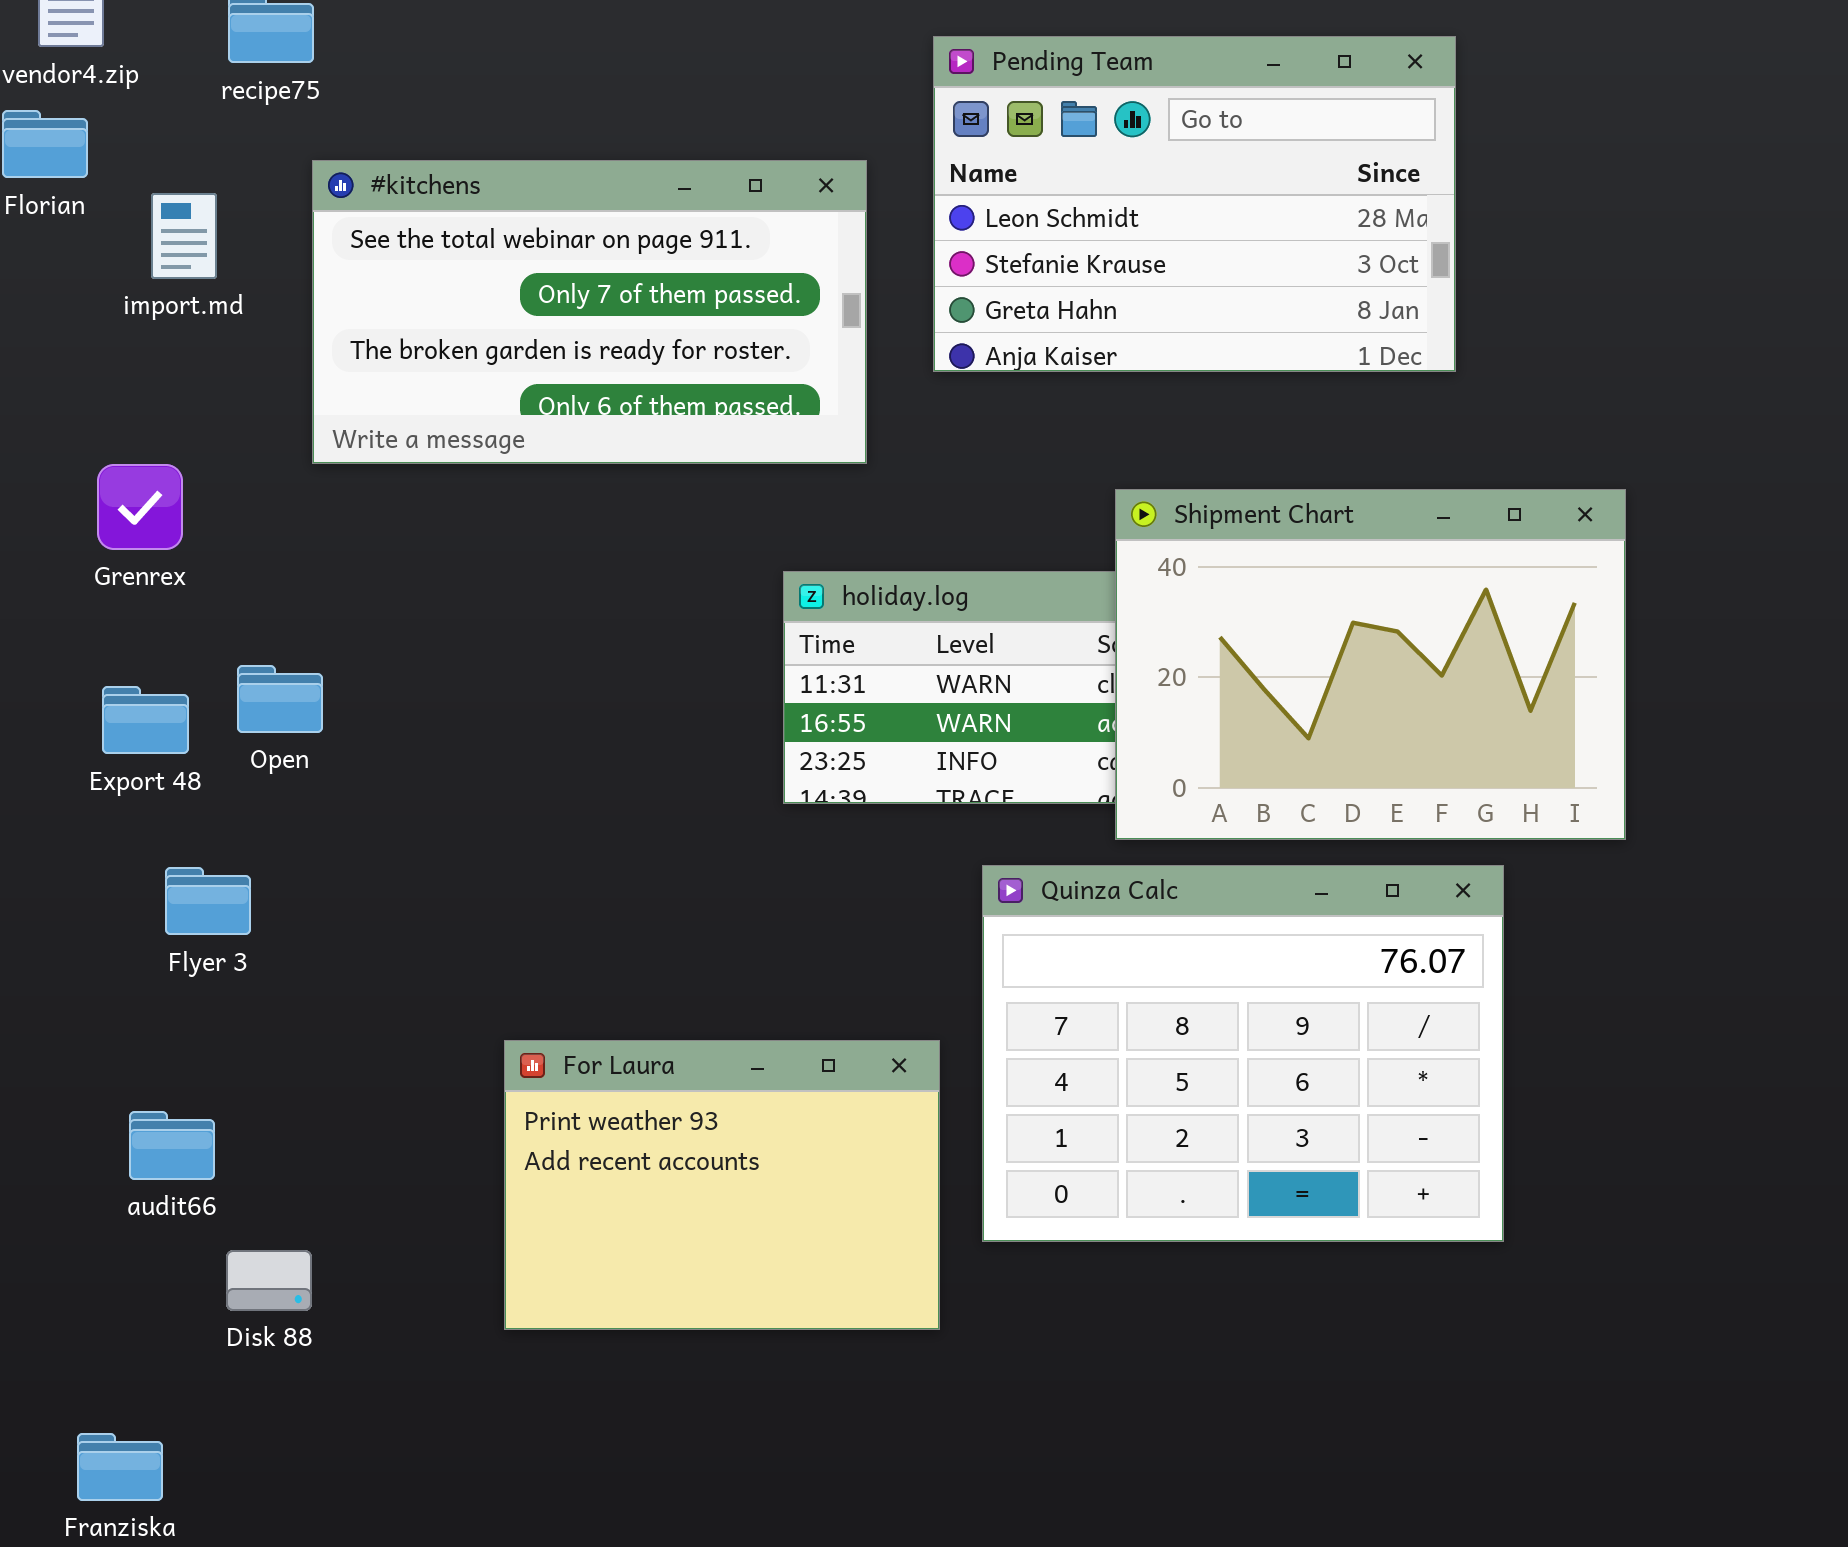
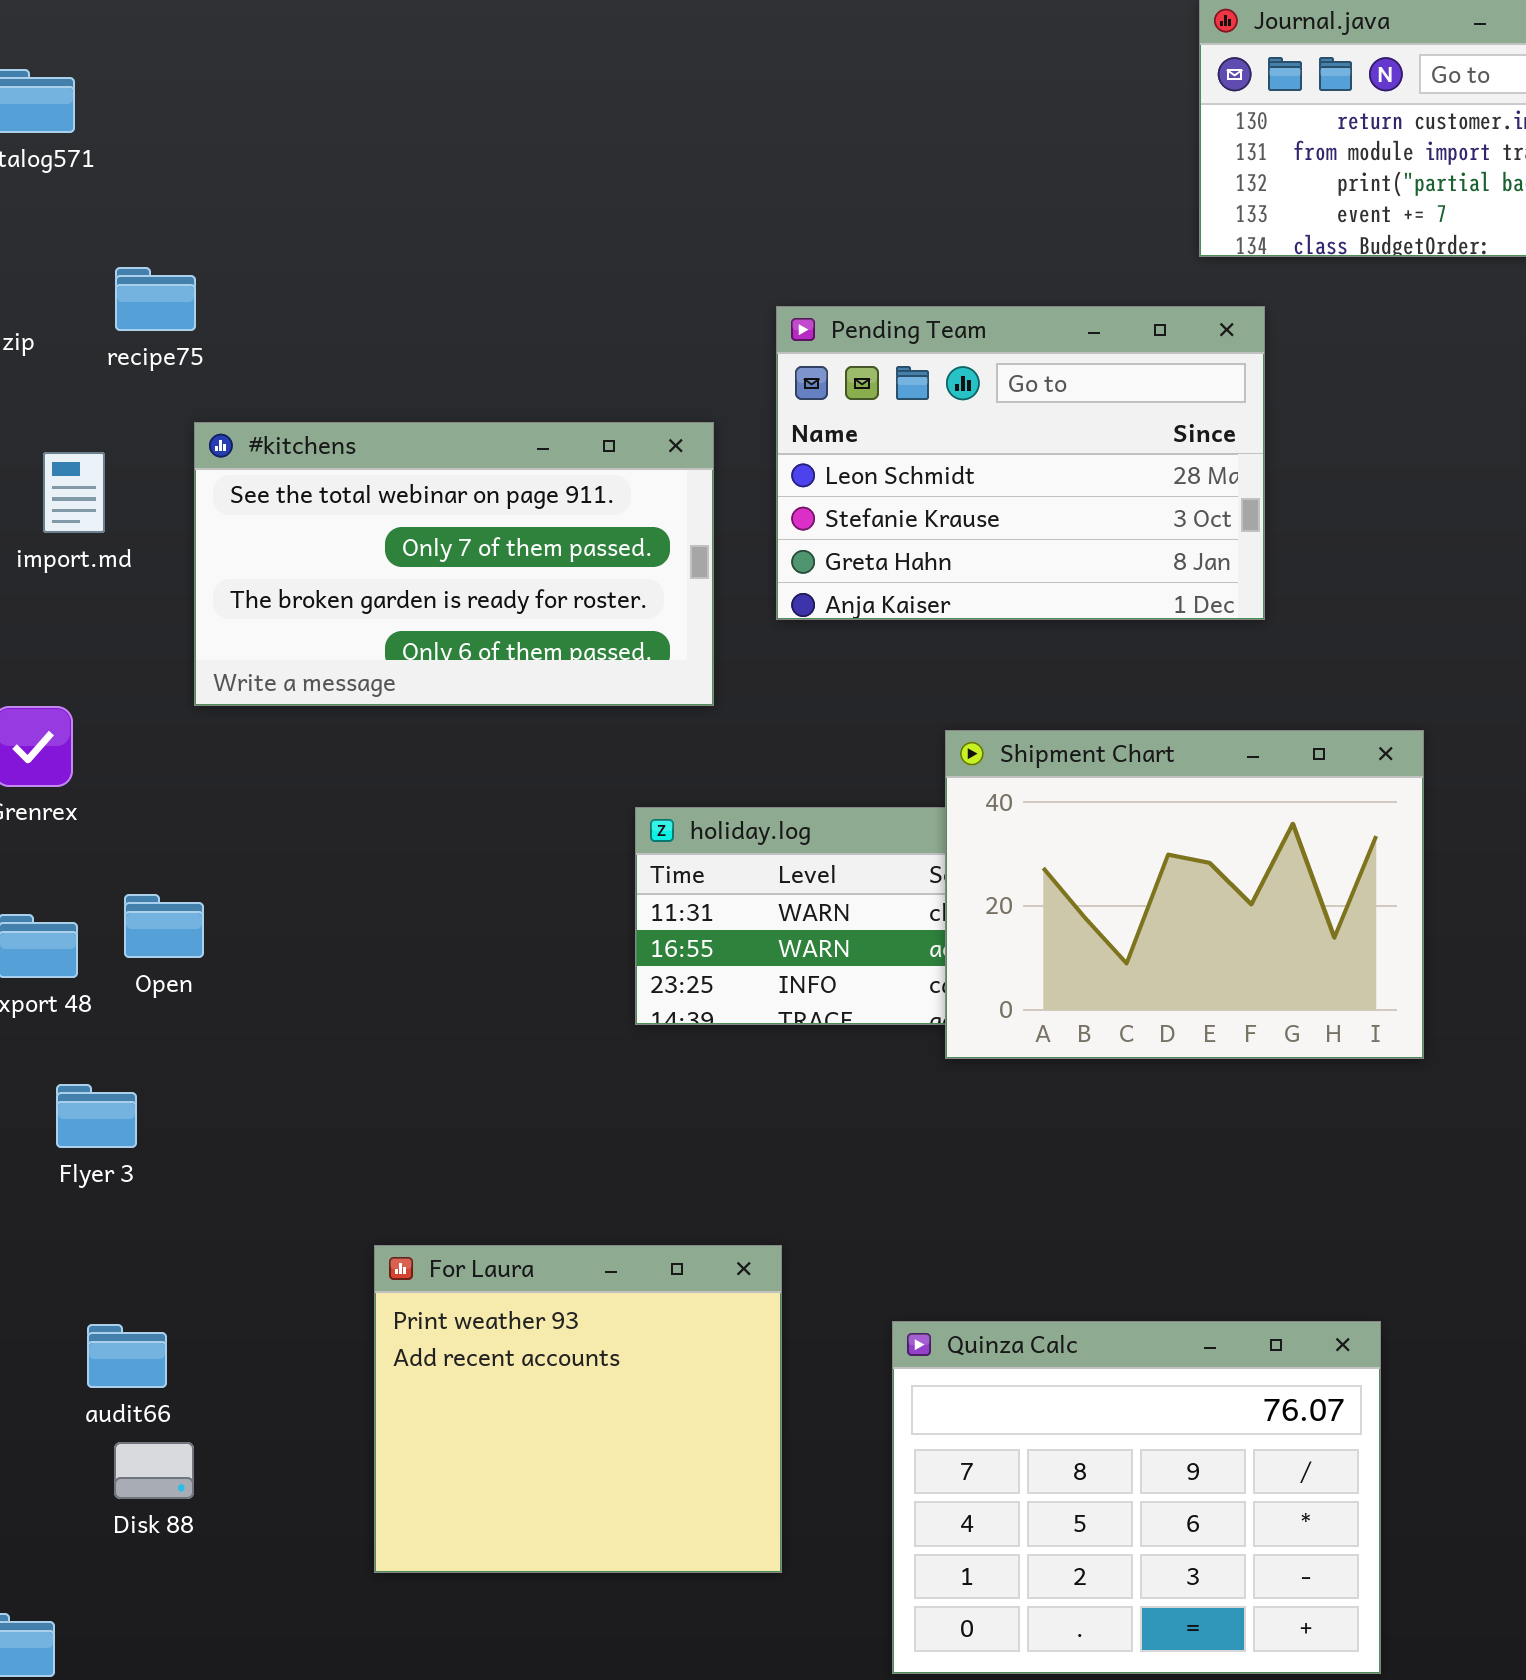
Quinza Calc: [982,865,1504,1242] -> [892,1321,1381,1674], moved
For Laura: [504,1040,940,1330] -> [374,1245,782,1573], resized
audit66: [129,1111,215,1180] -> [87,1324,167,1388], moved

